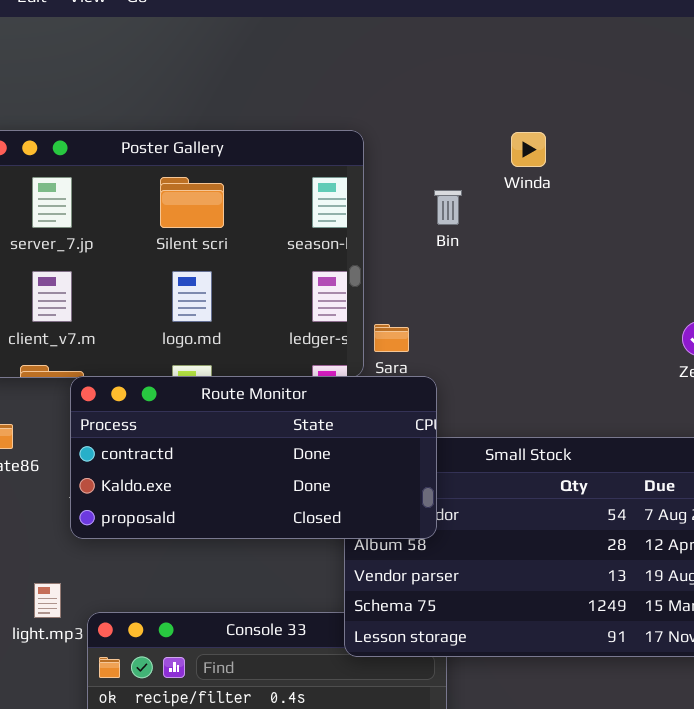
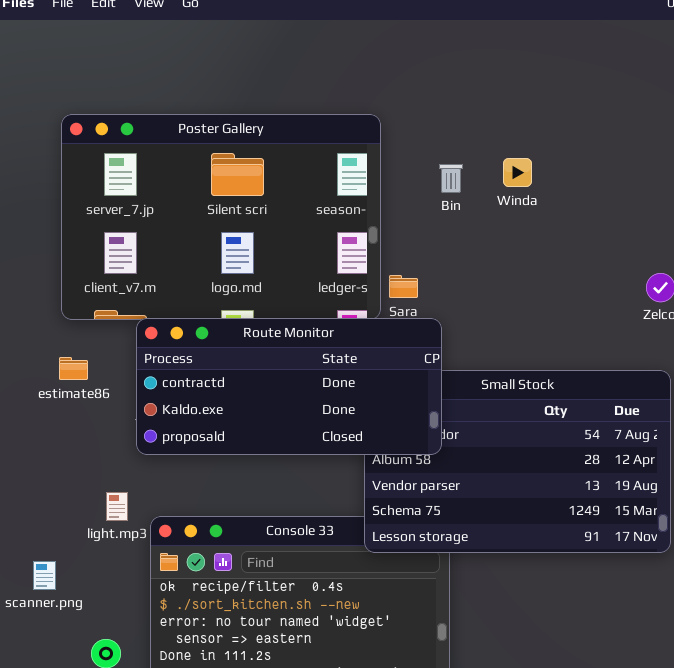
Winda: [511,132,546,167] -> [503,158,532,187], moved

